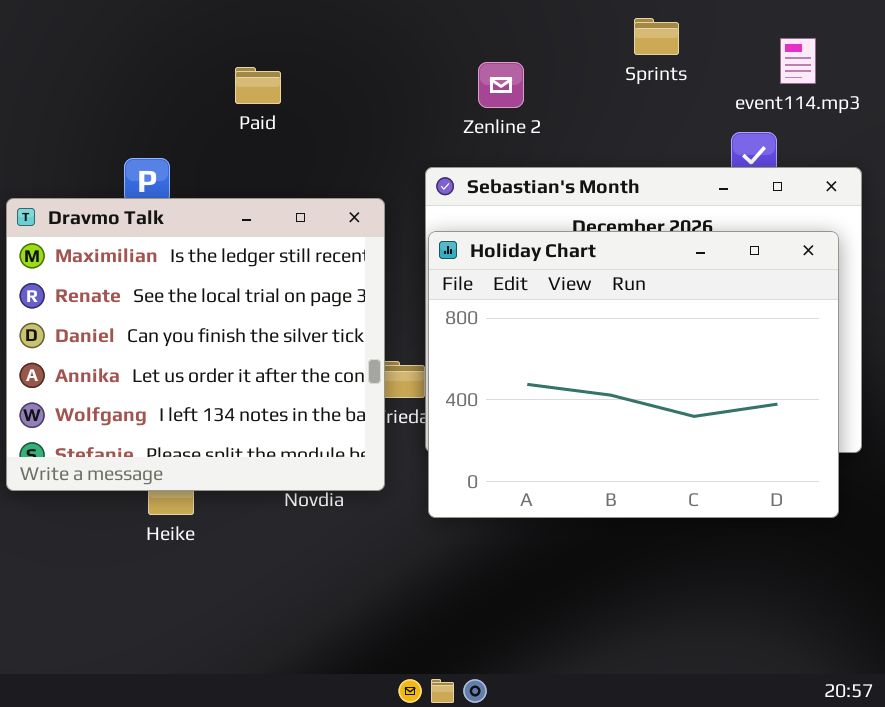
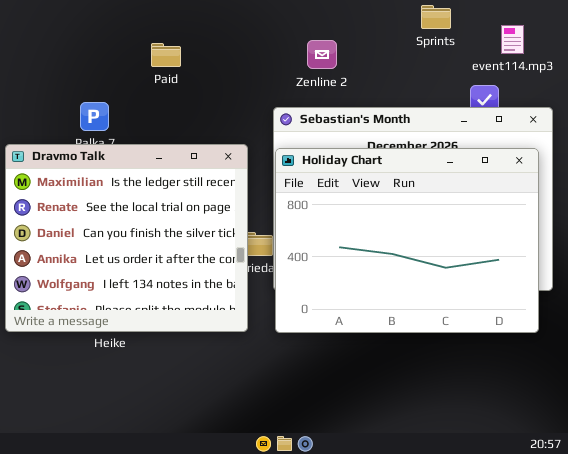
Sprints: [634,18,679,55] -> [421,5,451,29], moved
Dravmo Talk: [6,198,385,491] -> [5,144,248,332], moved

